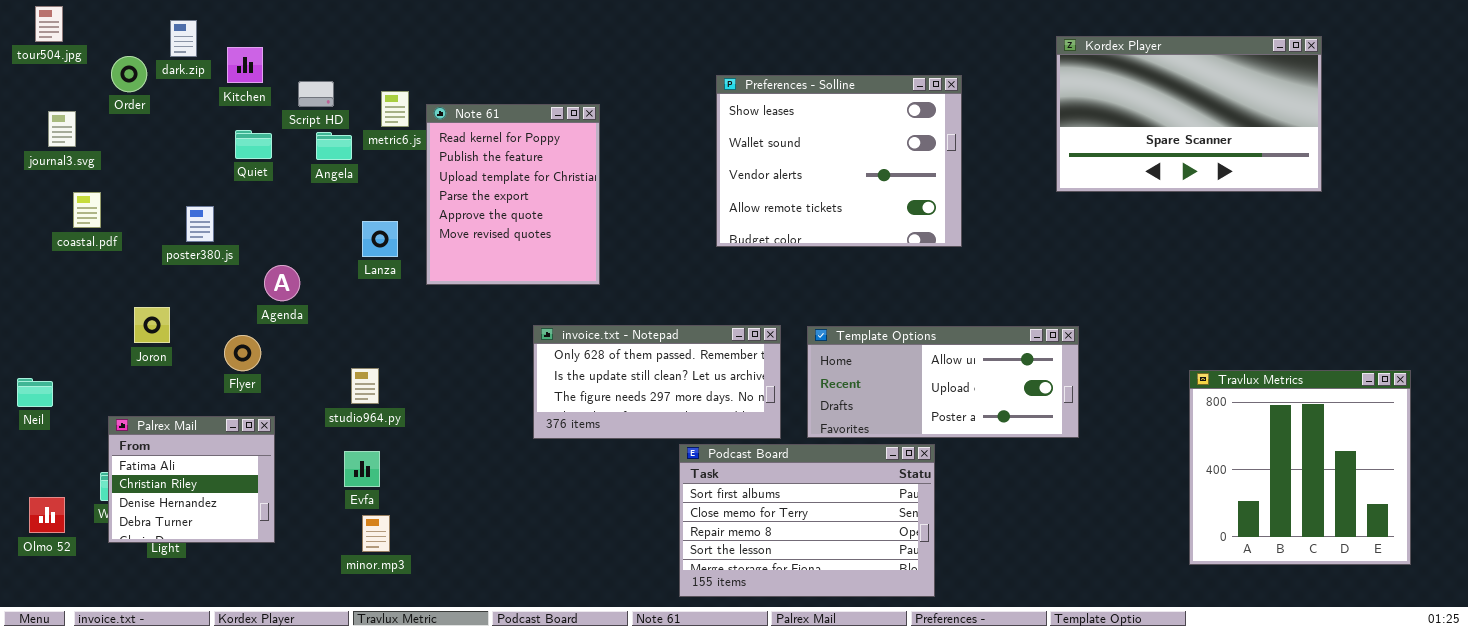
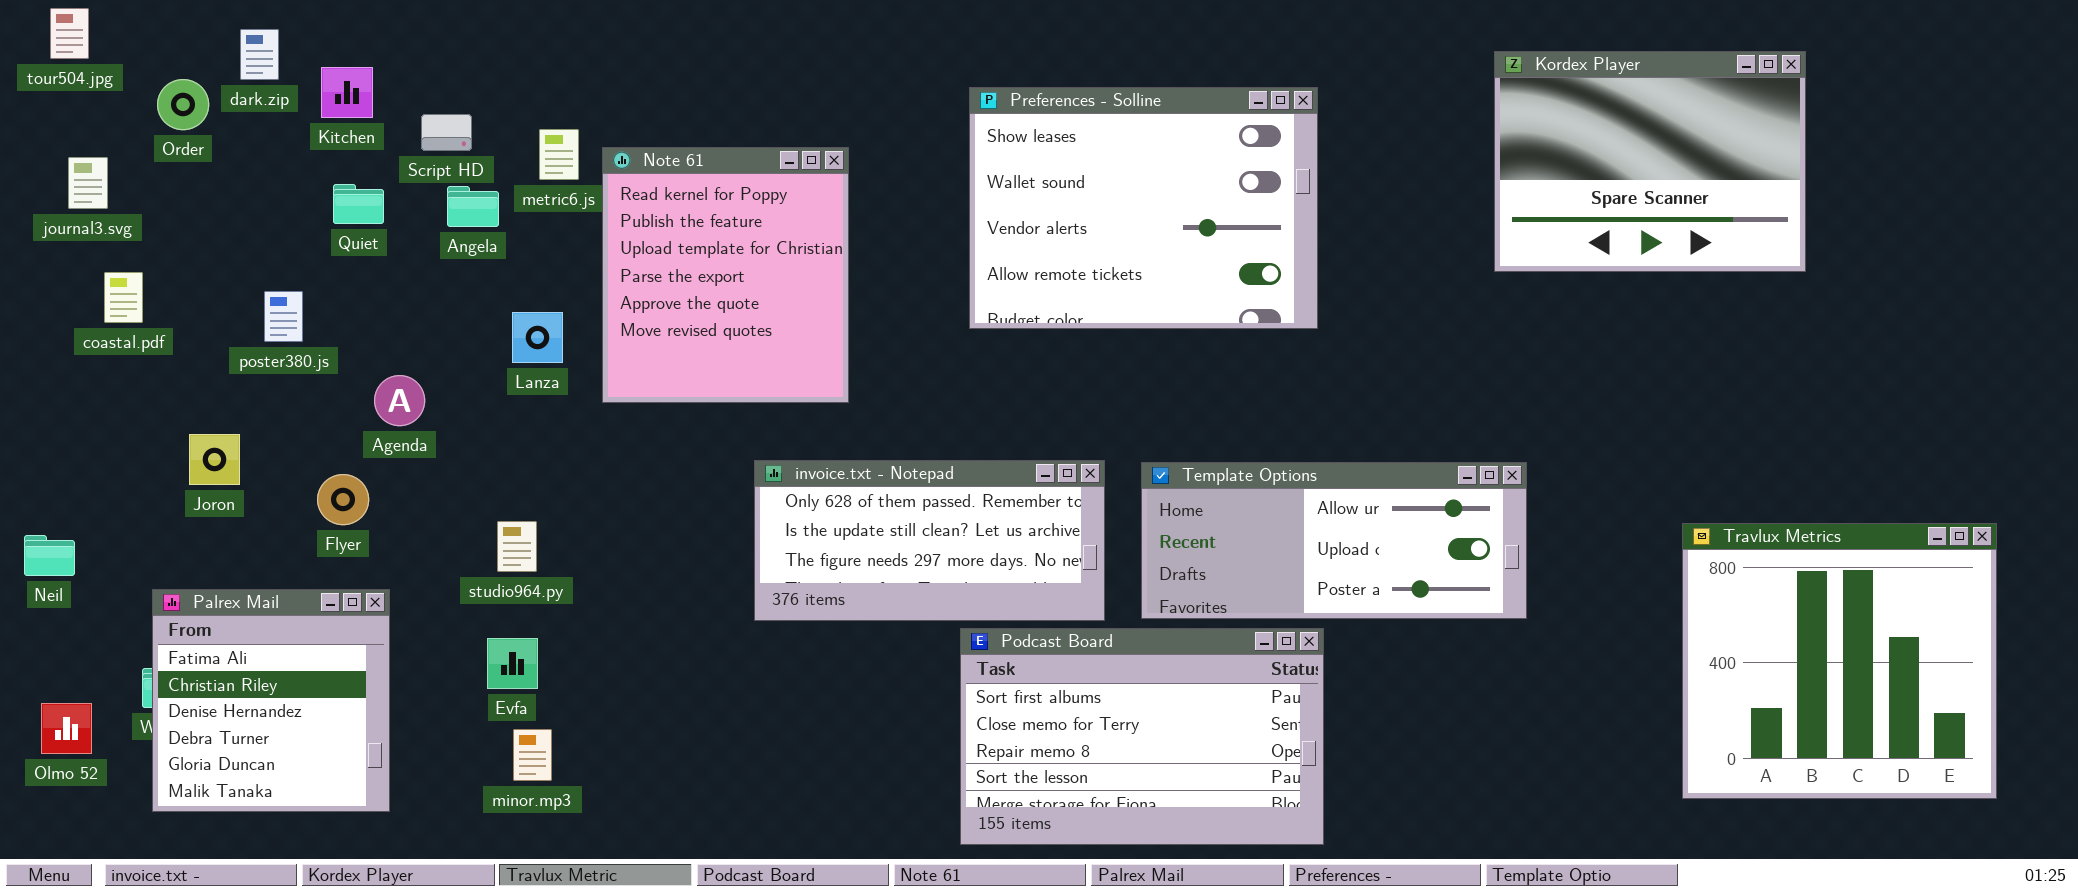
Kordex Player: [1056,36,1322,192] -> [1494,51,1806,272], resized
Preferences - Solline: [716,75,962,247] -> [969,87,1318,329], moved
Palrex Mail: [108,416,275,543] -> [152,589,390,812], resized

